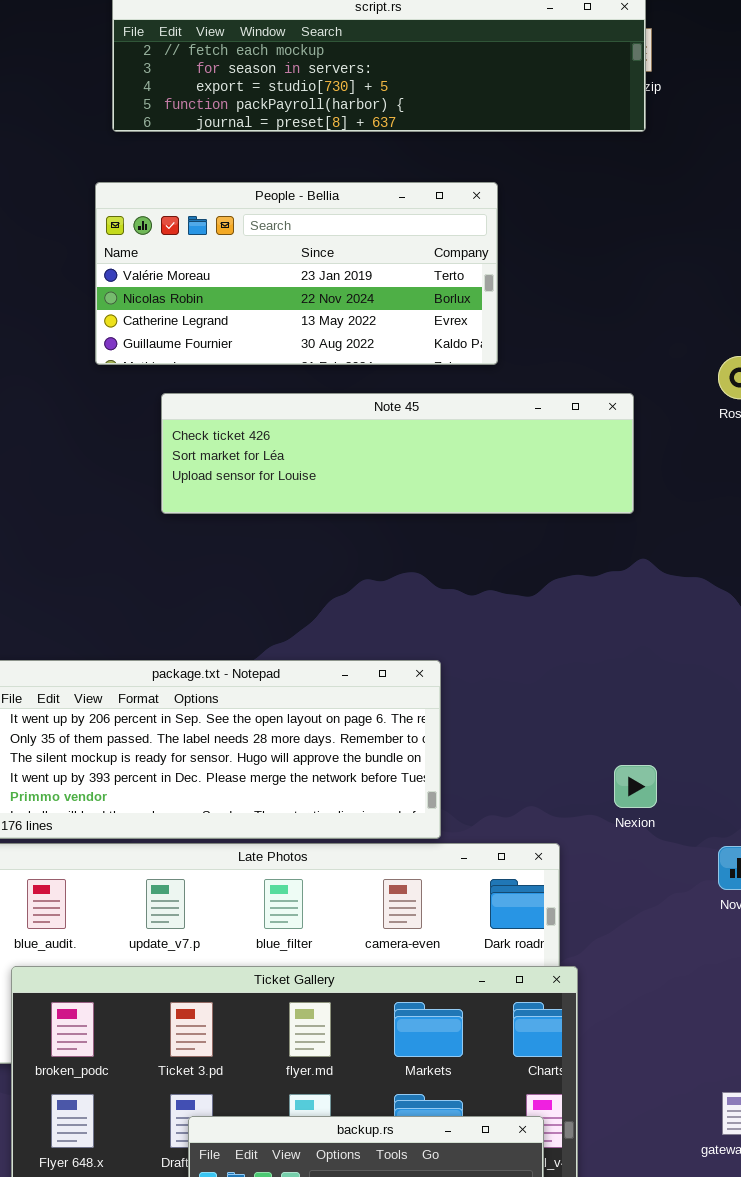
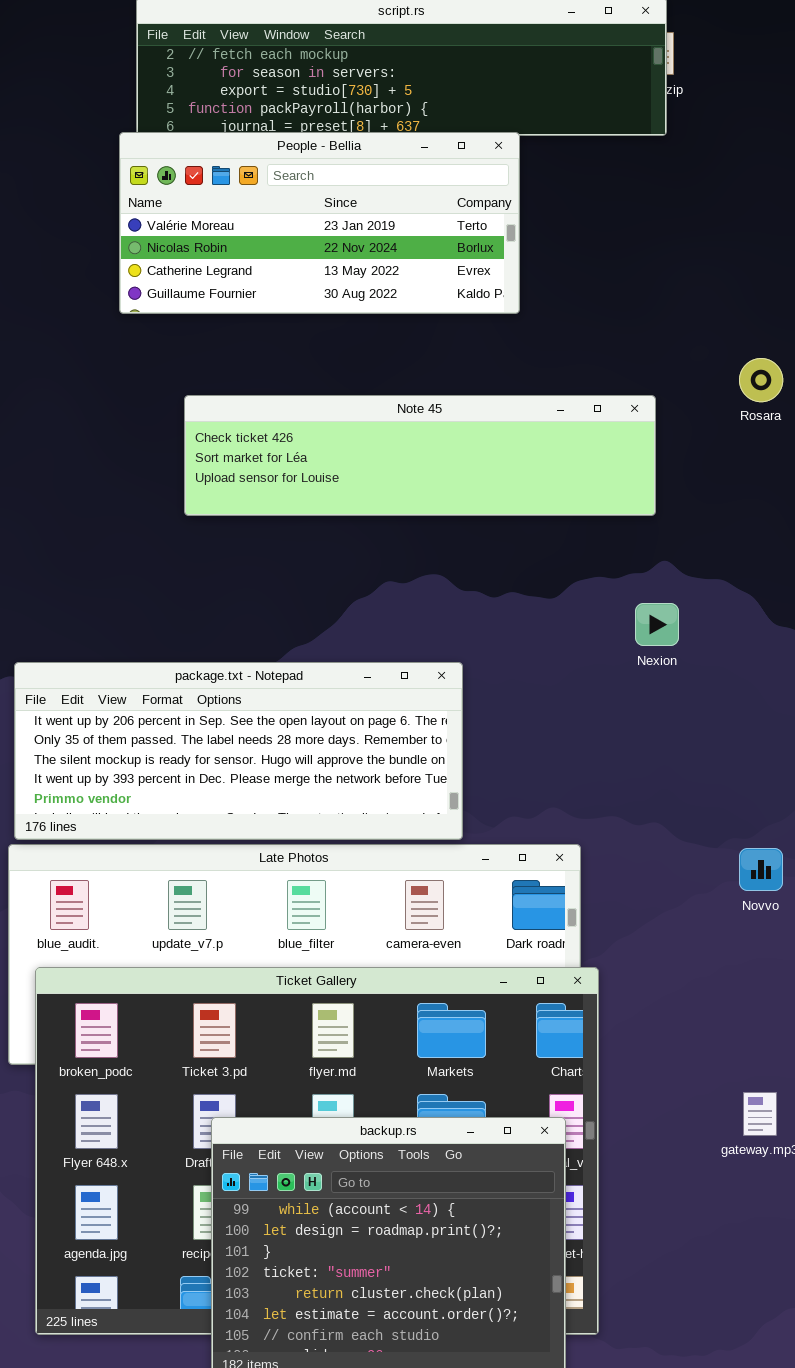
People - Bellia: [95,182,498,365] -> [119,132,520,314], moved
Nexion: [614,765,657,808] -> [635,603,679,646], moved

